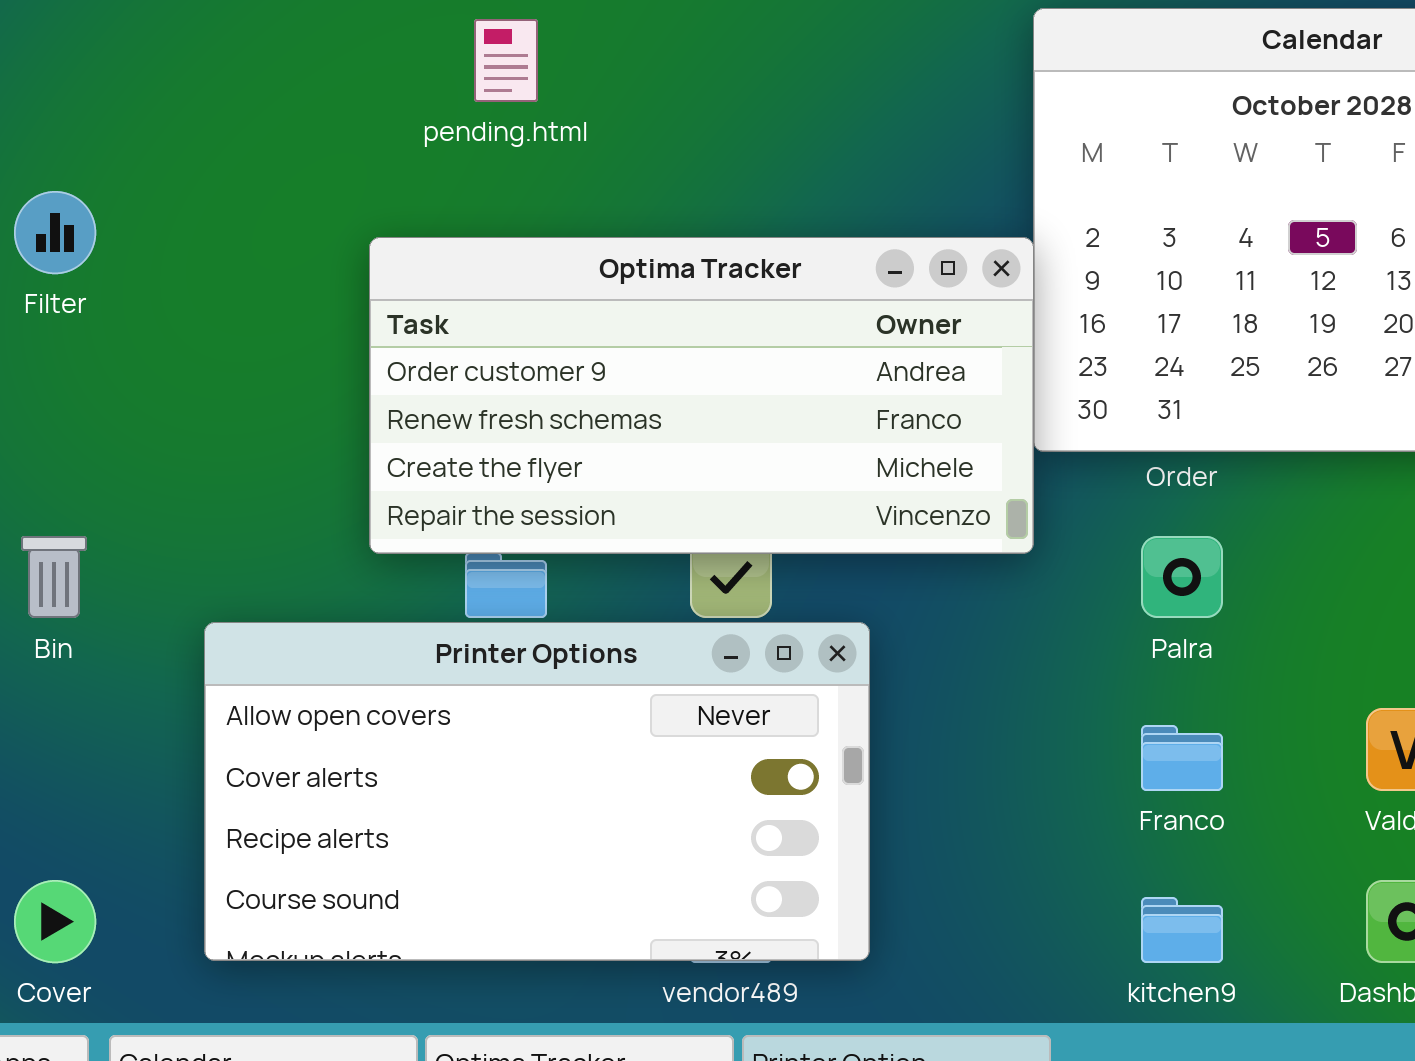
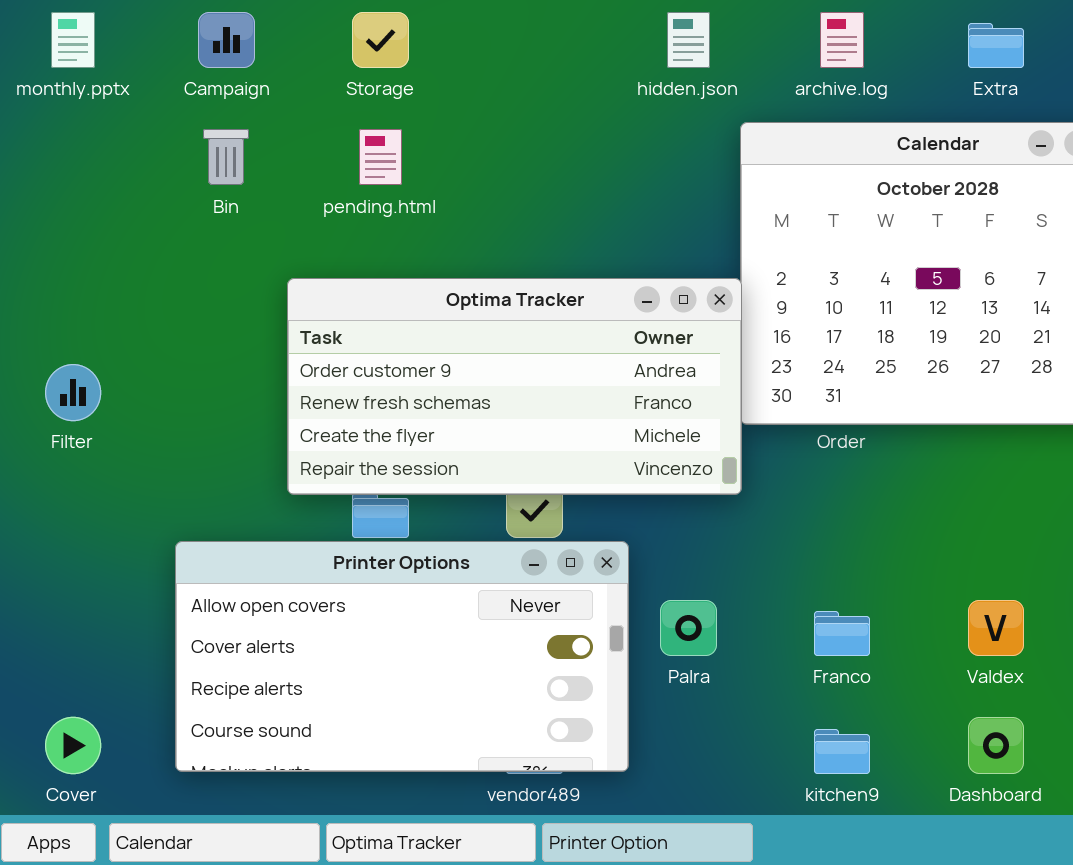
Filter: [14,191,96,274] -> [45,364,101,421], moved
Bin: [21,536,87,618] -> [203,129,249,185], moved
Palra: [1141,536,1223,618] -> [660,600,717,656], moved

